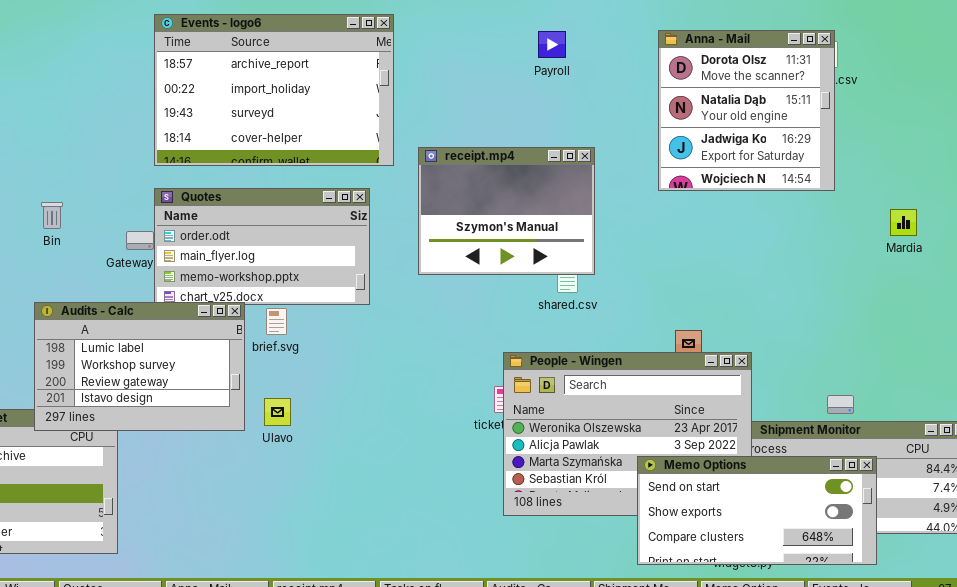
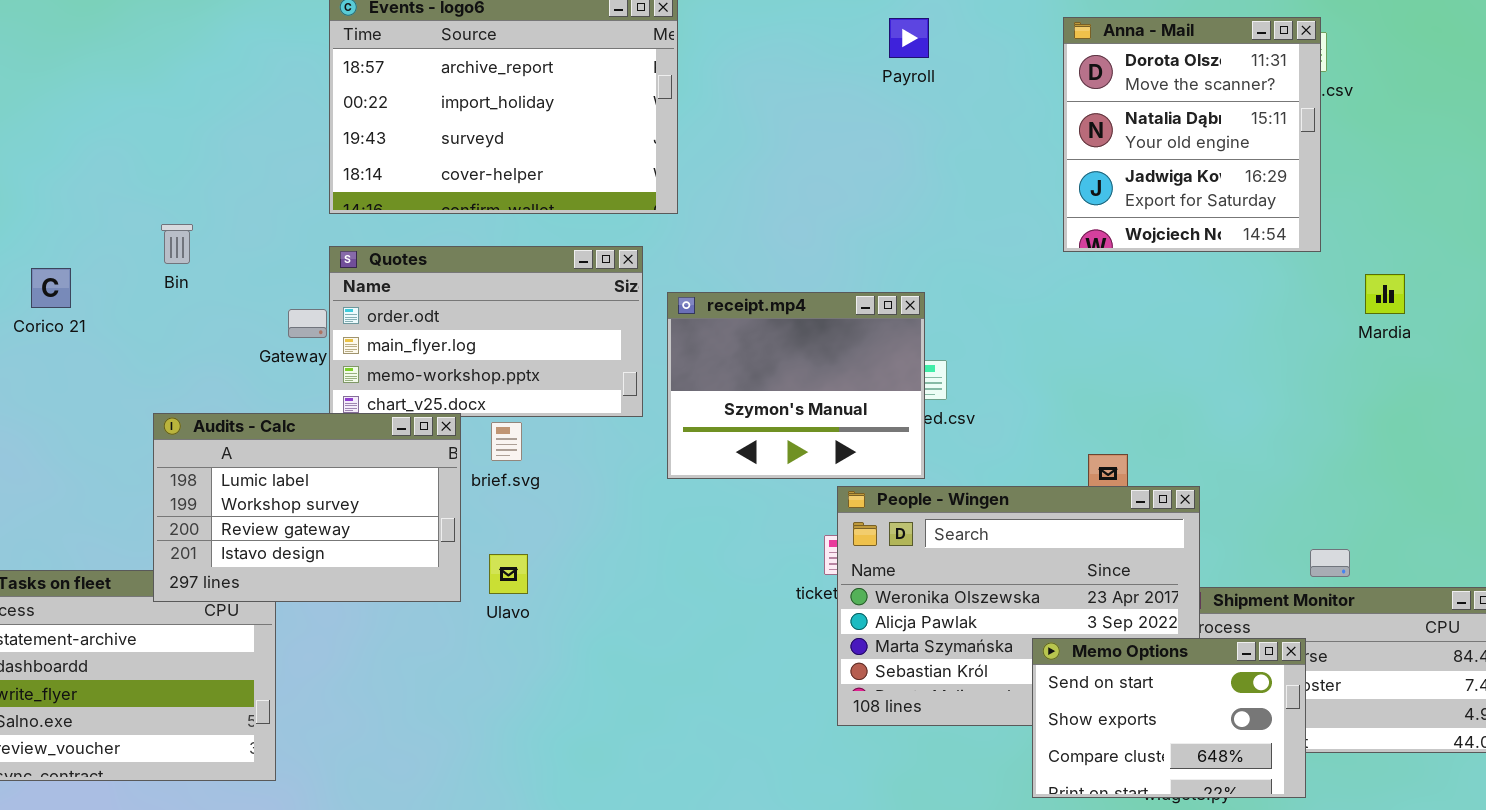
receipt.mp4: [418,147,595,275] -> [667,292,925,479], moved
Bin: [41,202,63,229] -> [161,224,193,264], moved
Mardia: [890,209,917,236] -> [1365,274,1405,314], moved
Memo Options: [637,456,877,565] -> [1032,638,1306,798], resized

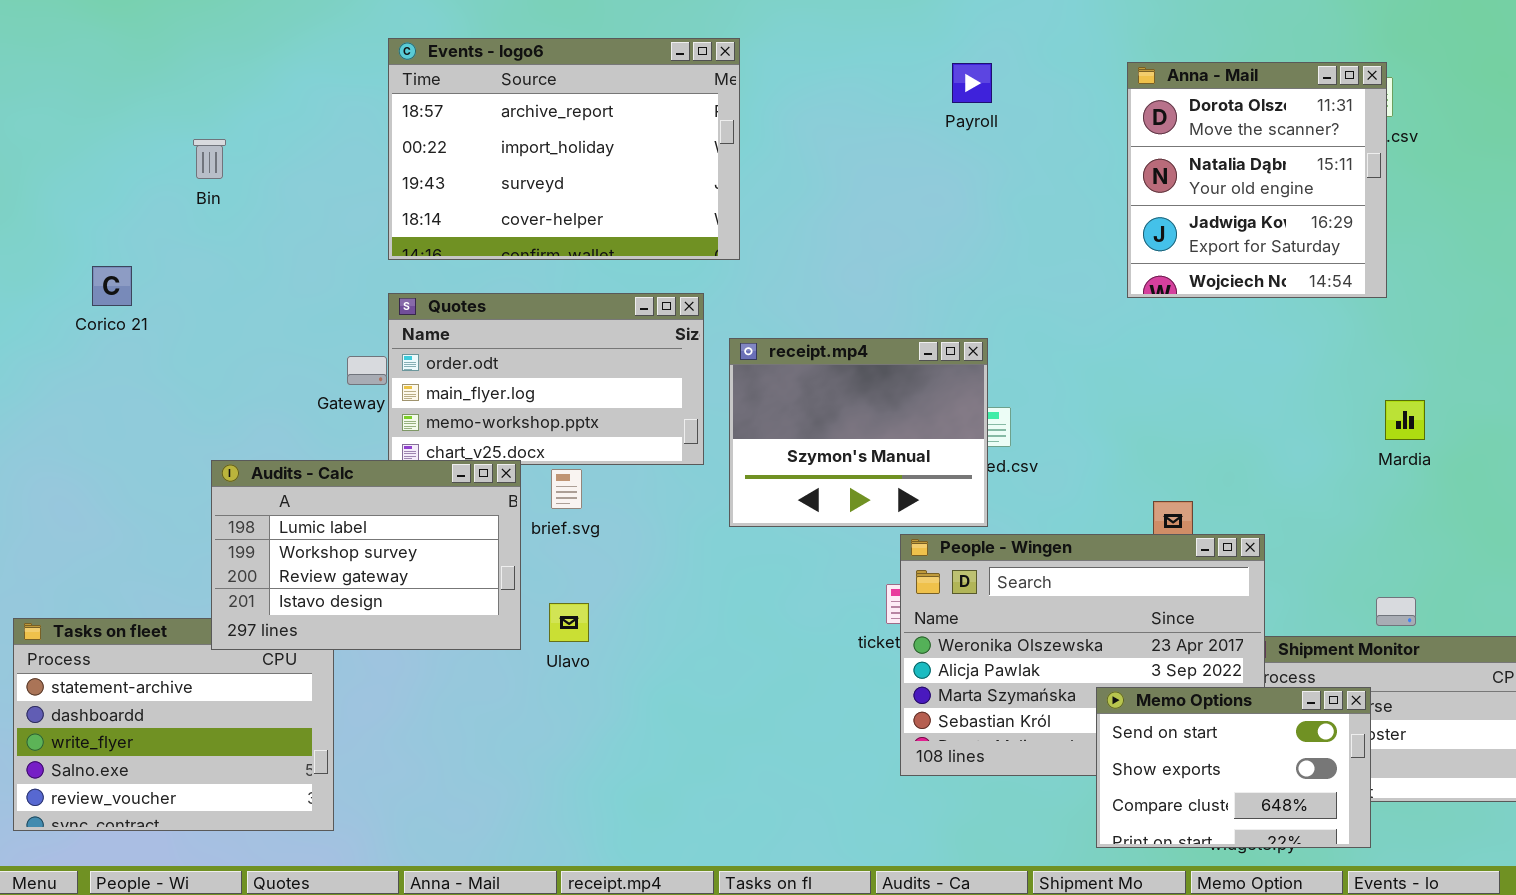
Bin: [161,224,193,264] -> [193,139,226,179], moved
Corico 21: [31,268,71,308] -> [92,266,132,306], moved
Mardia: [1365,274,1405,314] -> [1385,400,1425,440], moved

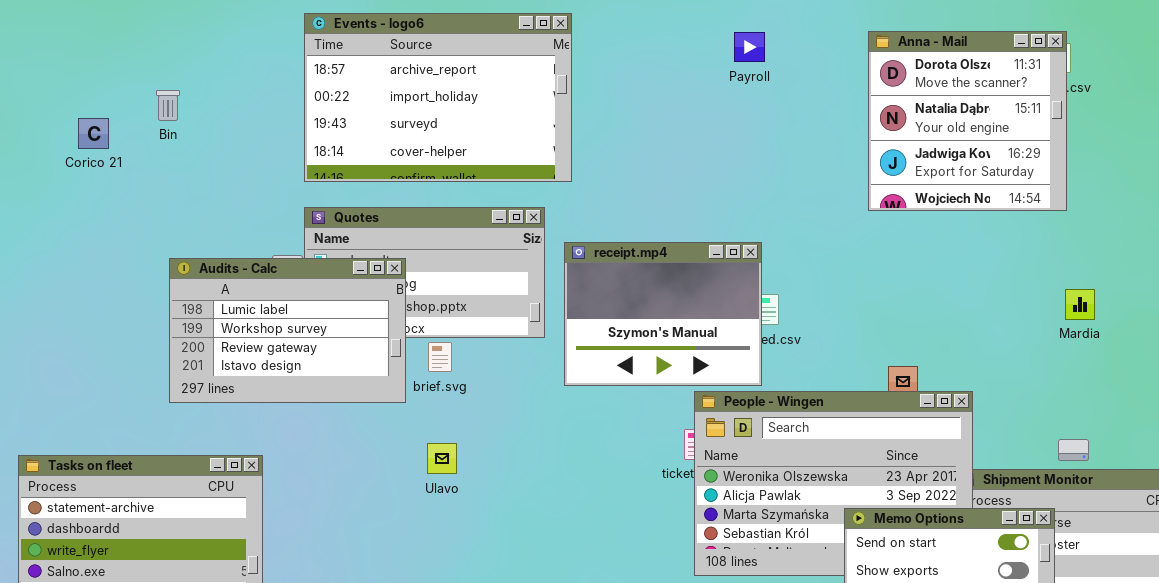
Corico 21: [92,266,132,306] -> [78,118,109,149], moved
Audits - Calc: [211,460,521,650] -> [169,258,406,403], moved

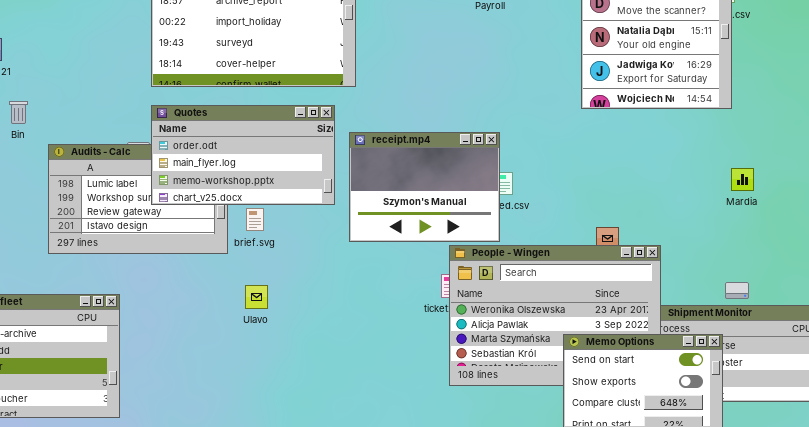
Bin: [156,90,180,121] -> [9,101,28,124], moved
Quotes: [304,207,545,338] -> [151,105,335,205], raised

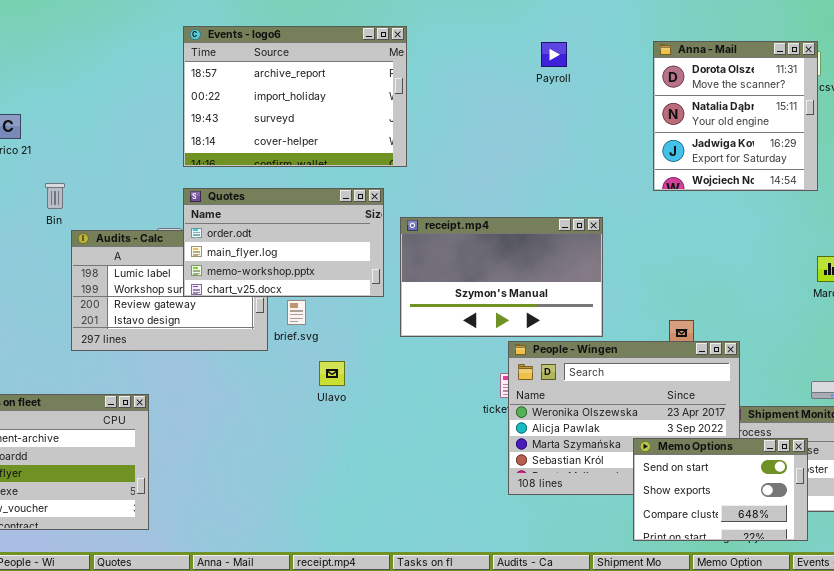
Bin: [9,101,28,124] -> [45,183,65,209], moved
receipt.mp4: [349,132,500,242] -> [400,217,603,337], resized
Ulavo: [245,285,268,309] -> [319,361,345,386], moved

